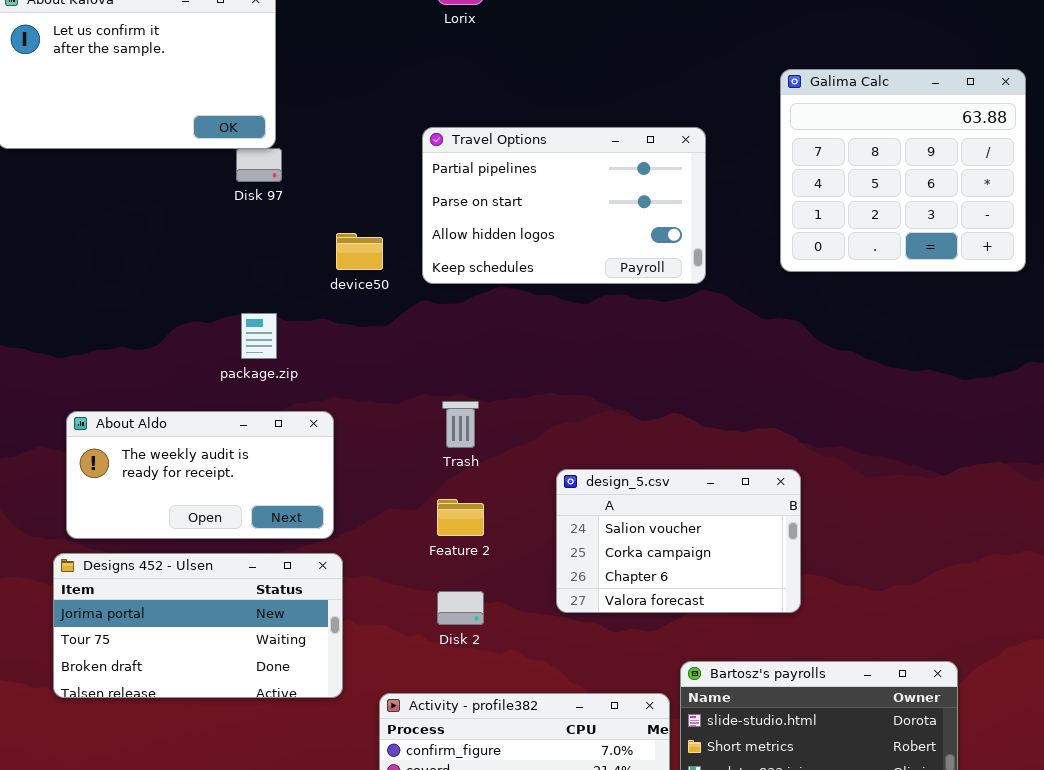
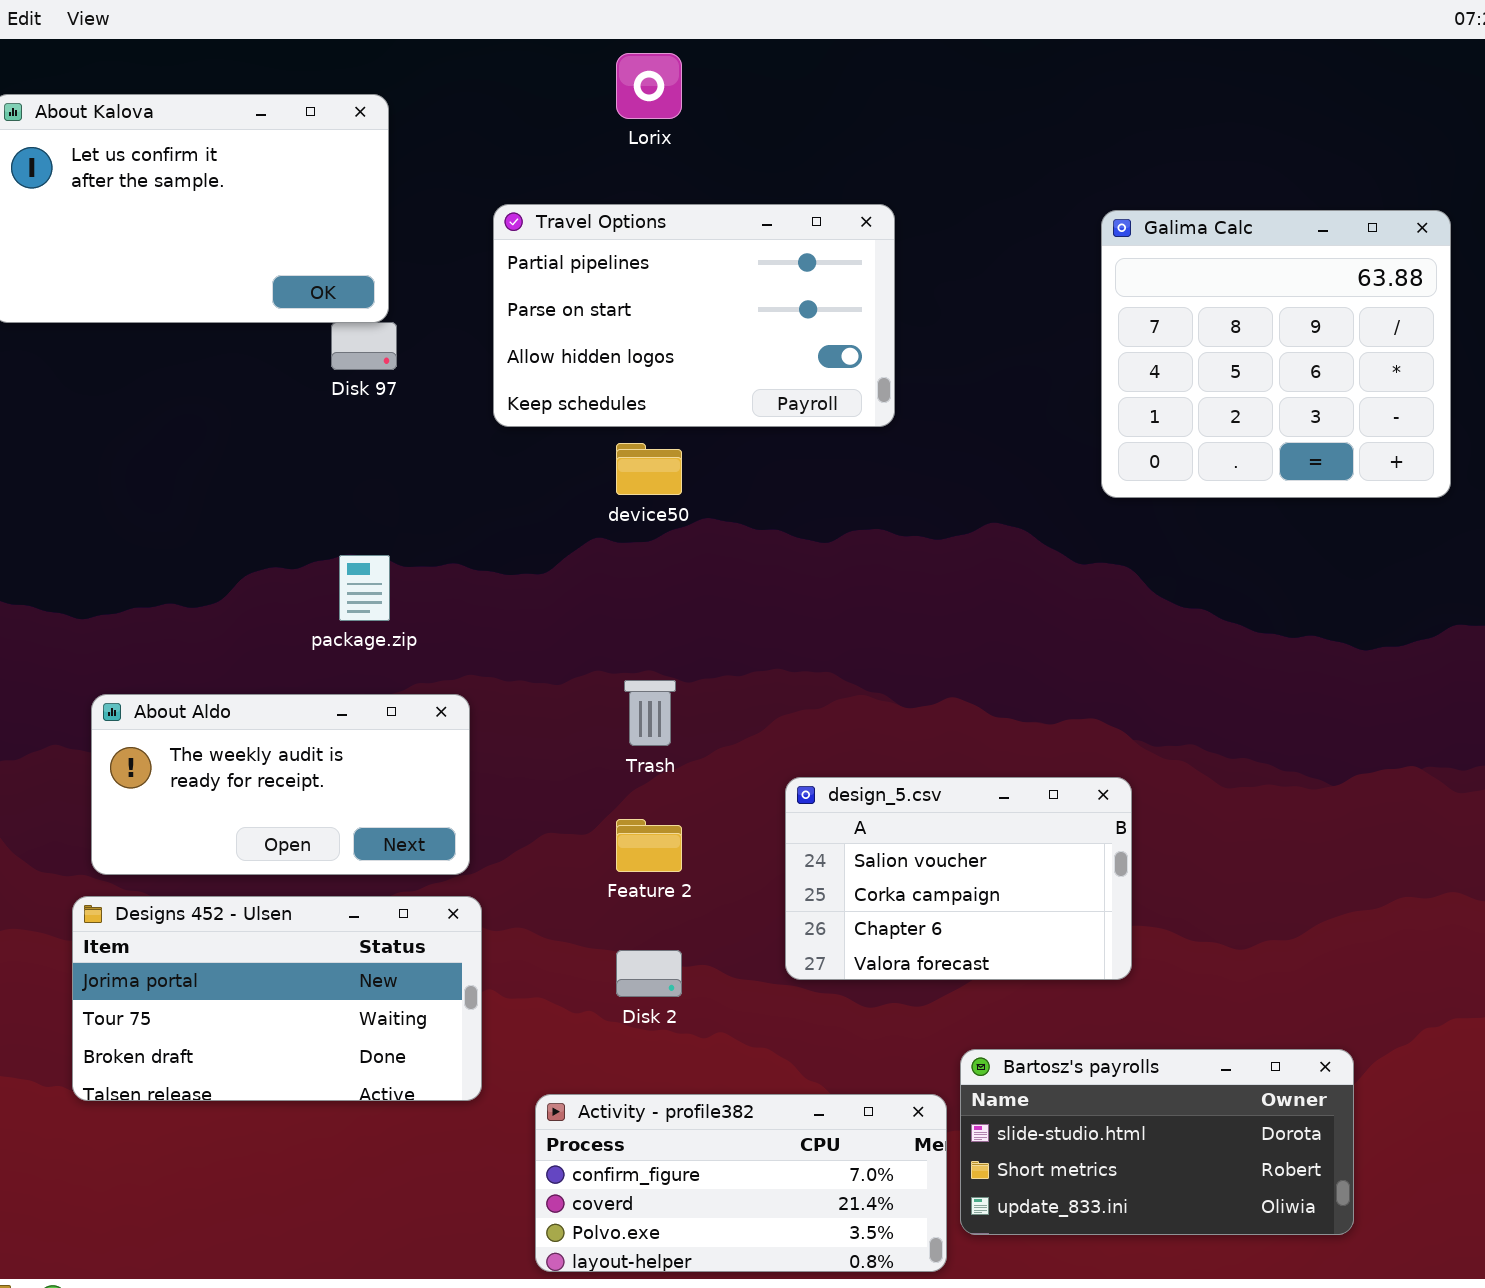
Travel Options: [422,127,706,284] -> [493,204,895,427], moved
device50: [336,233,383,270] -> [616,443,682,495], moved

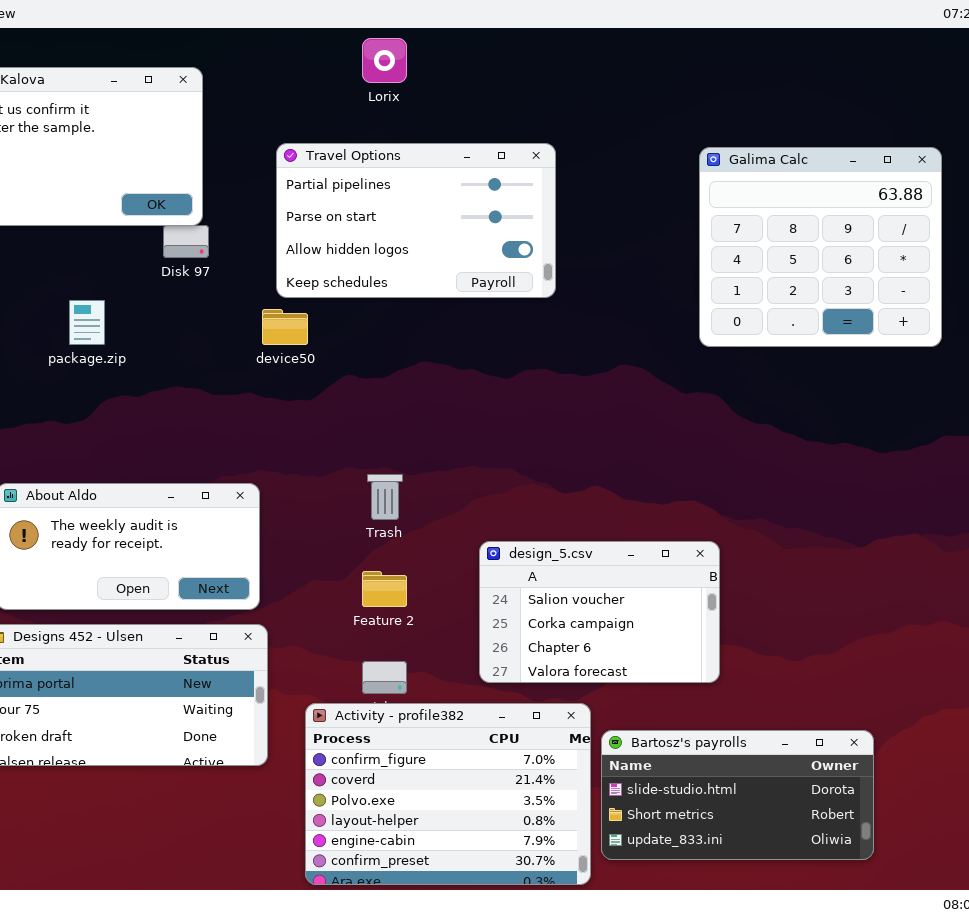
device50: [616,443,682,495] -> [262,309,308,345], moved
package.zip: [339,555,390,621] -> [69,300,105,345], moved
Activity - profile382: [535,1094,947,1272] -> [305,703,591,885], resized

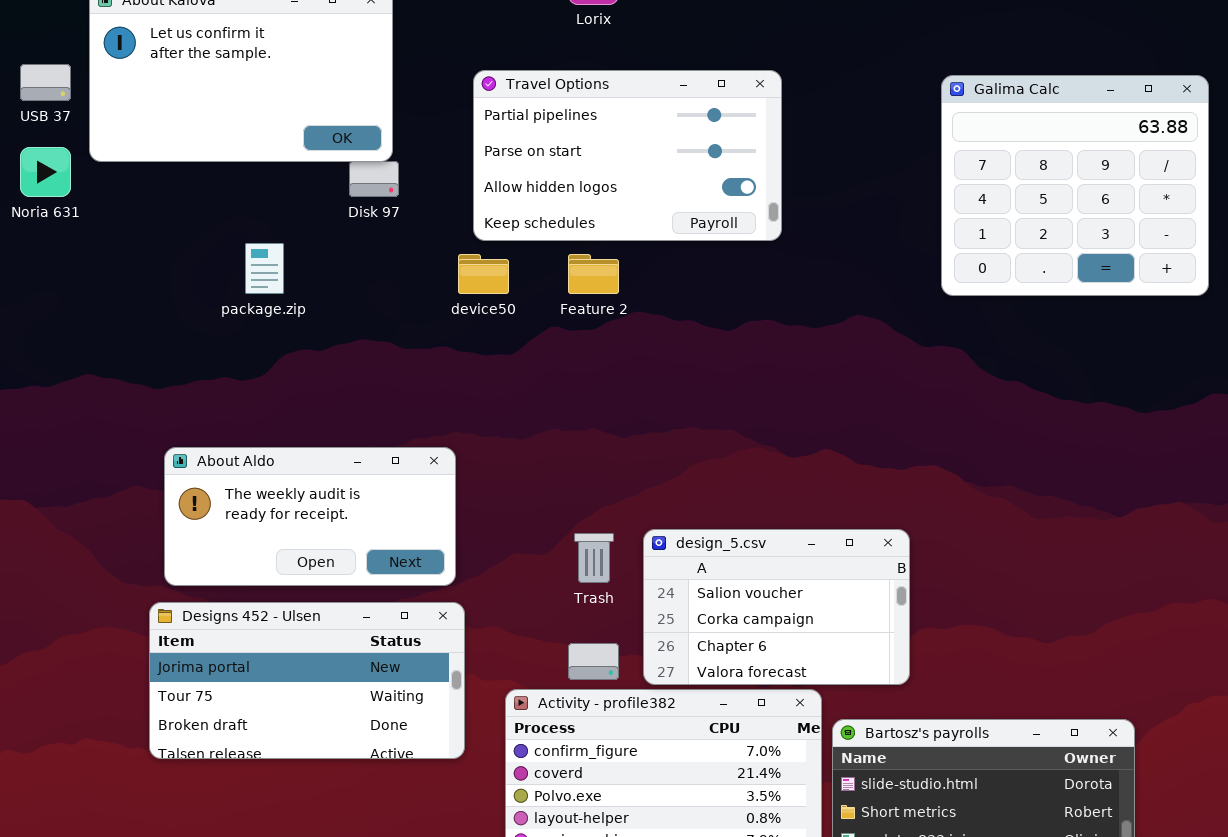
Trash: [367,474,403,520] -> [574,533,614,583], moved
design_5.csv: [479,541,720,683] -> [643,529,910,685], moved
Feature 2: [362,571,407,607] -> [568,254,619,294], moved

